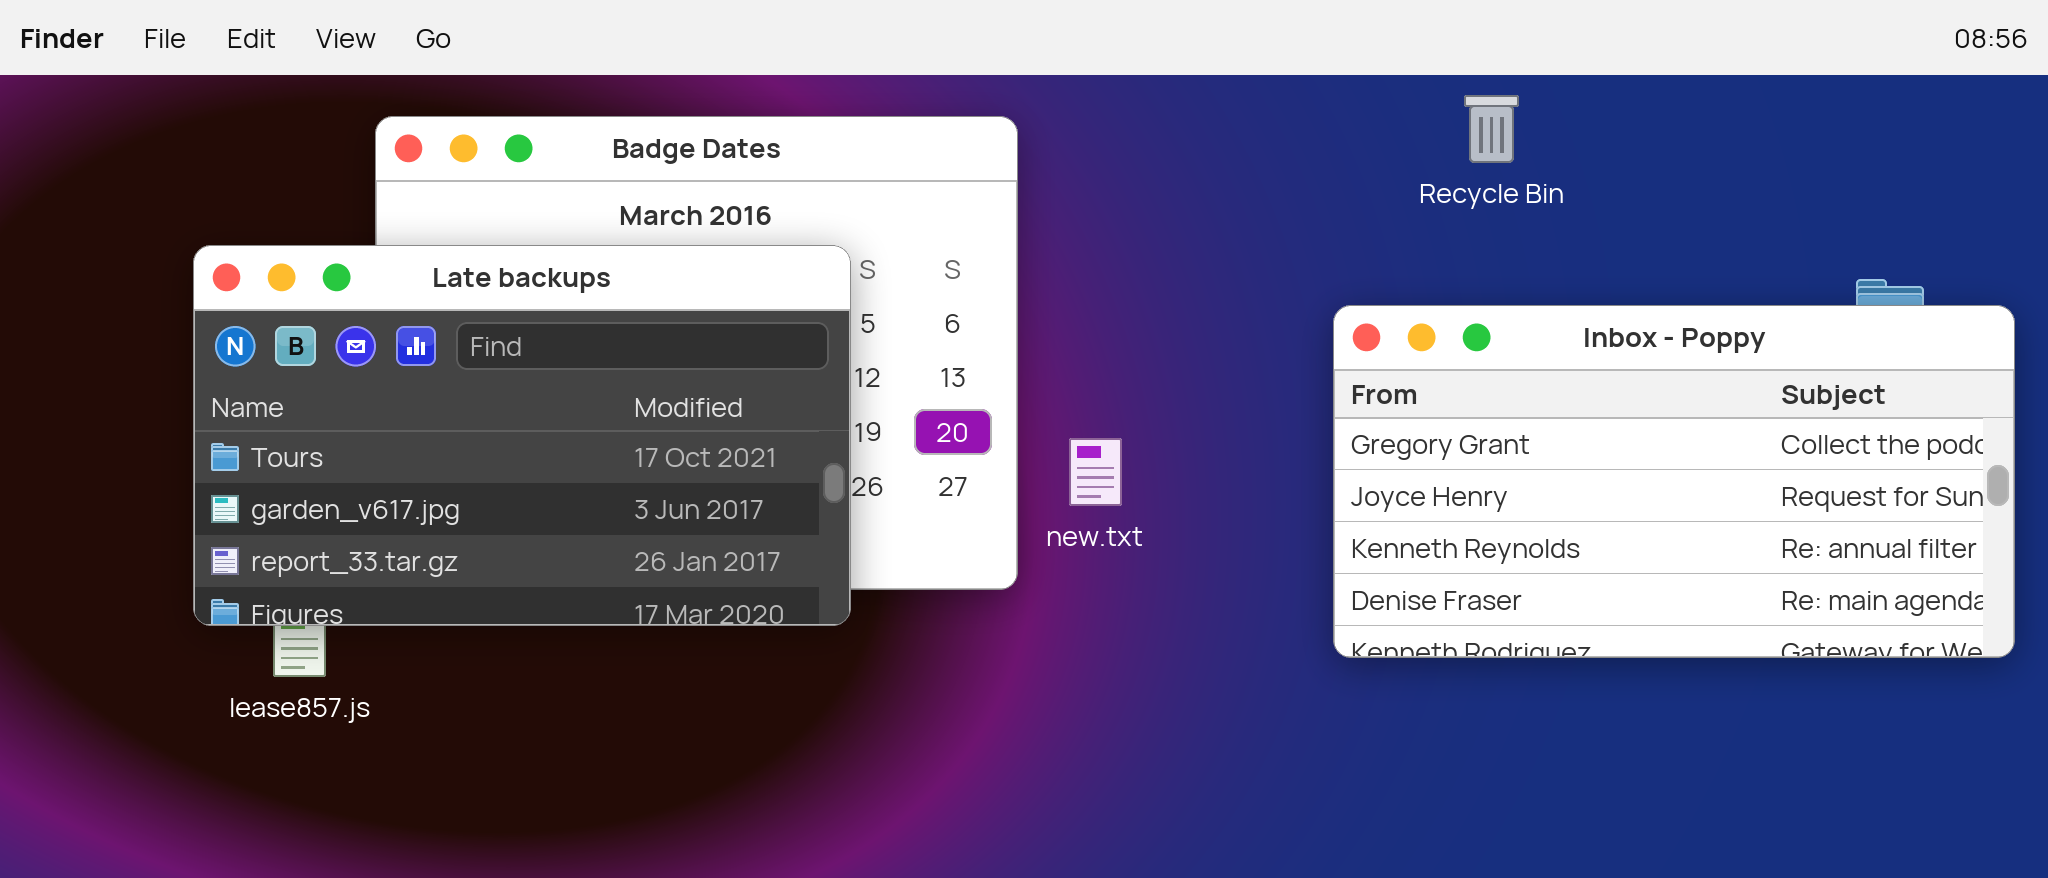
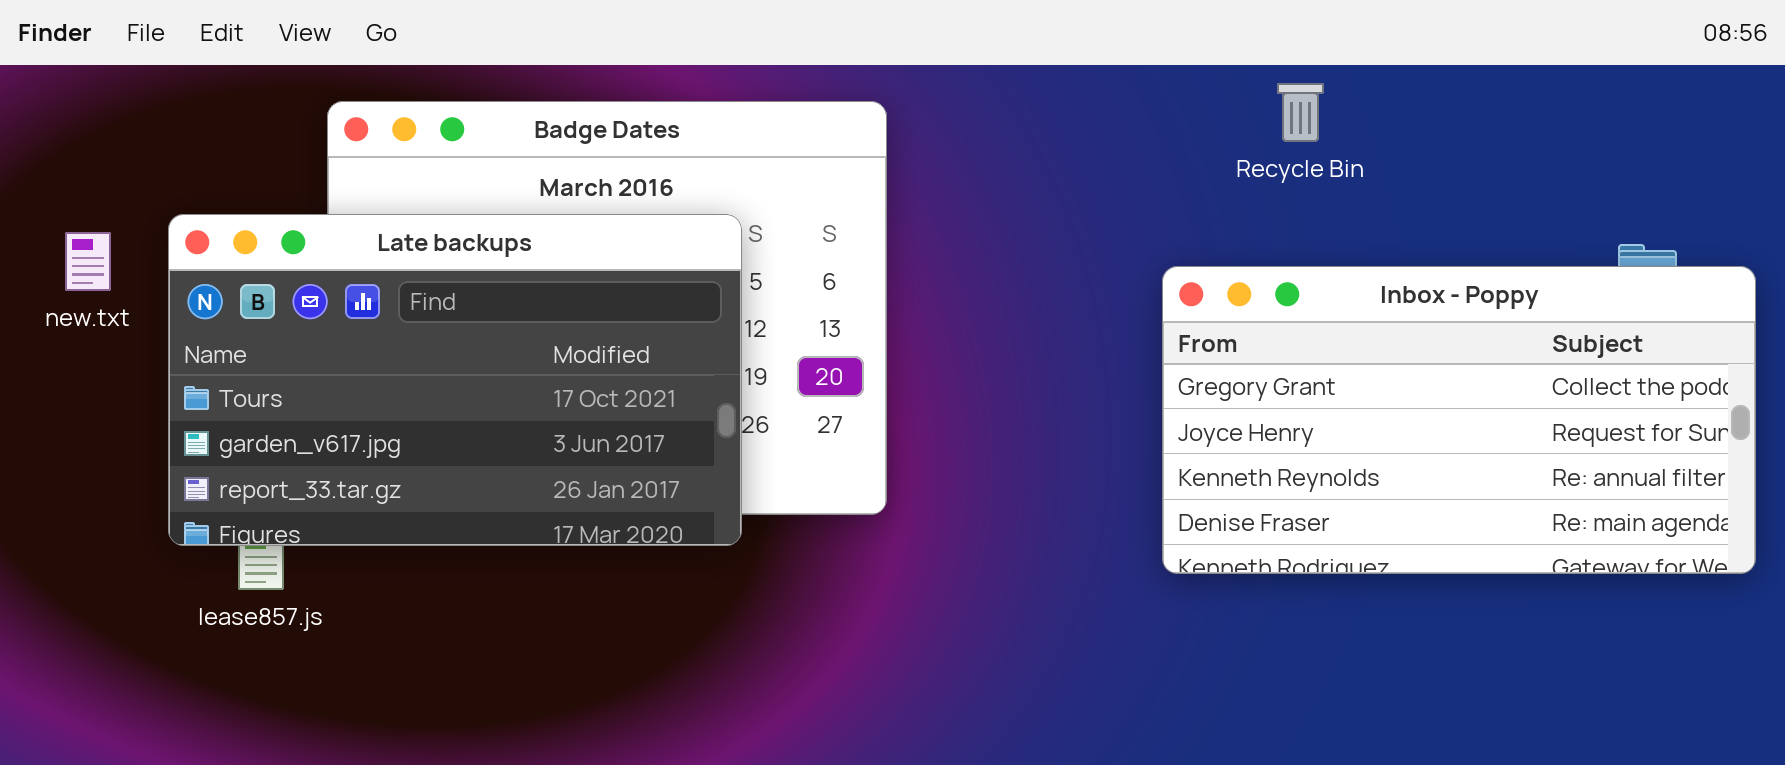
new.txt: [1069,438,1122,506] -> [65,232,111,291], moved

